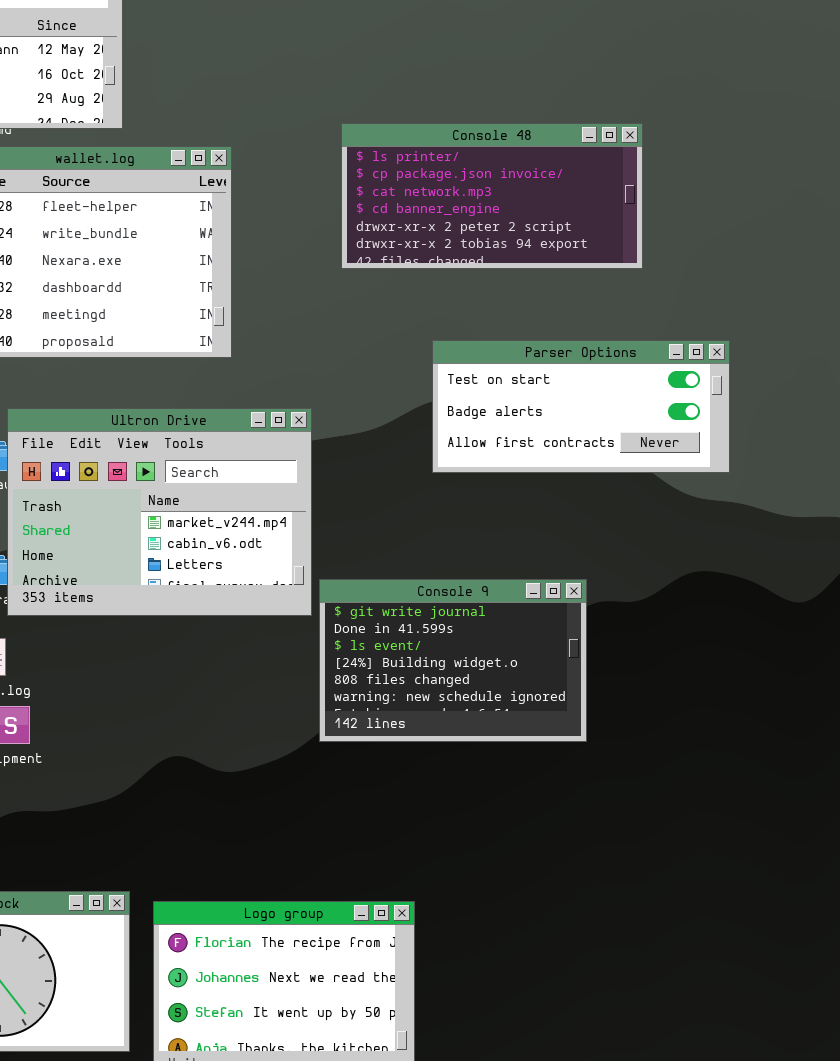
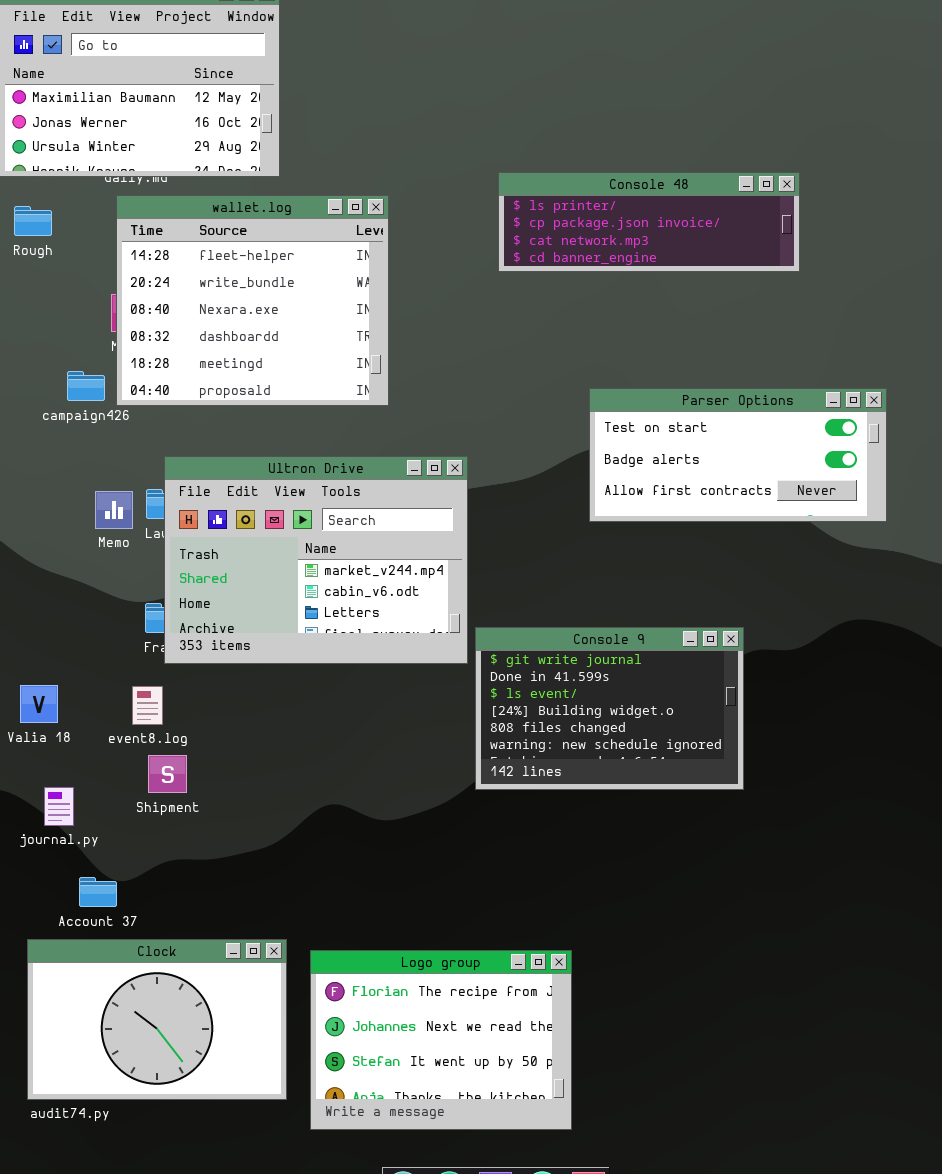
Console 48: [341,123,643,269] -> [498,172,800,272], resized

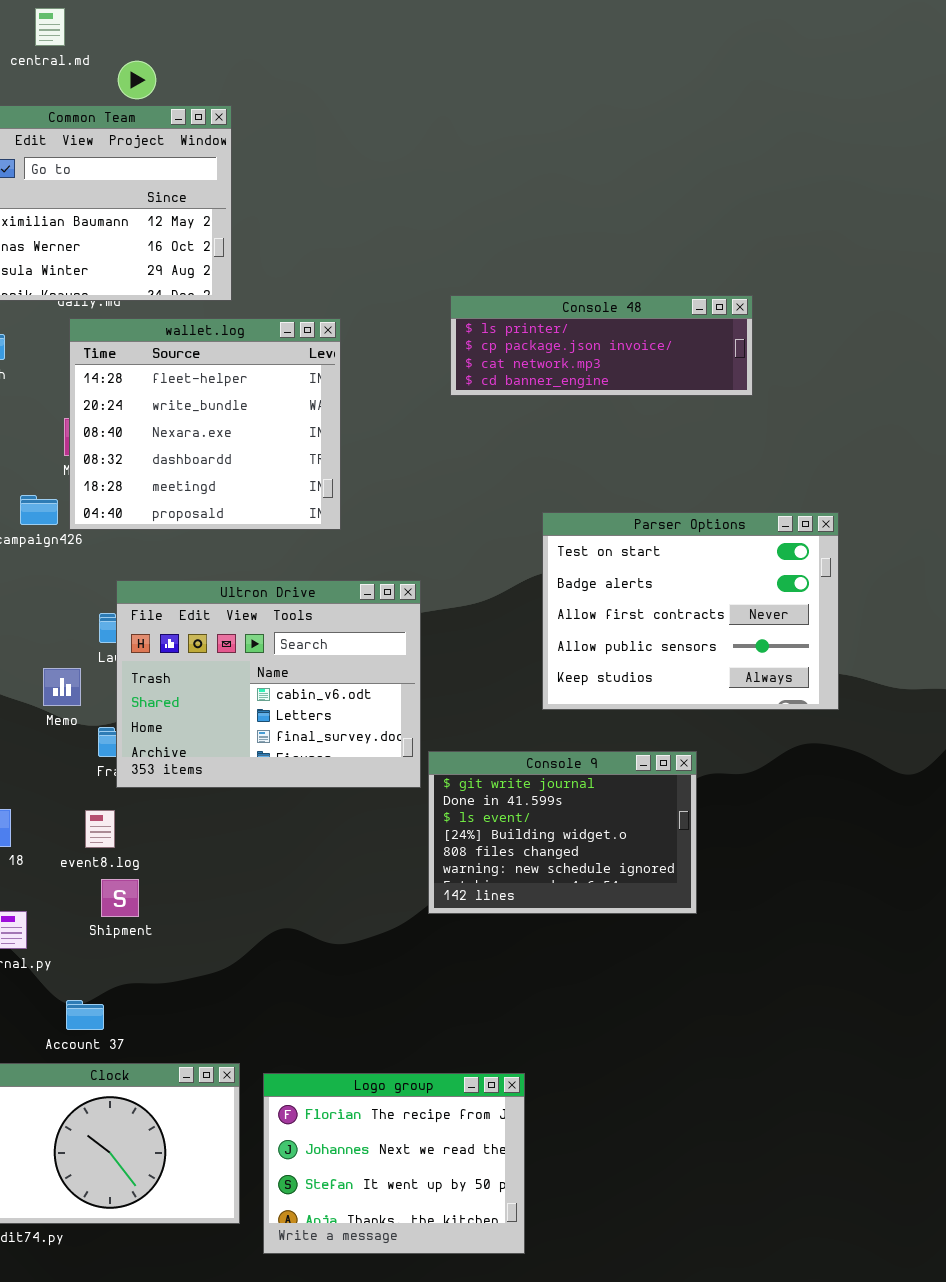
Parser Options: [589,388,887,522] -> [542,512,839,710], resized
Ultron Drive: [164,456,468,664] -> [116,580,421,788], scrolled down 1 row
Memo: [95,491,133,529] -> [43,668,81,706], moved
Account 37: [79,877,117,907] -> [66,1000,104,1030], moved

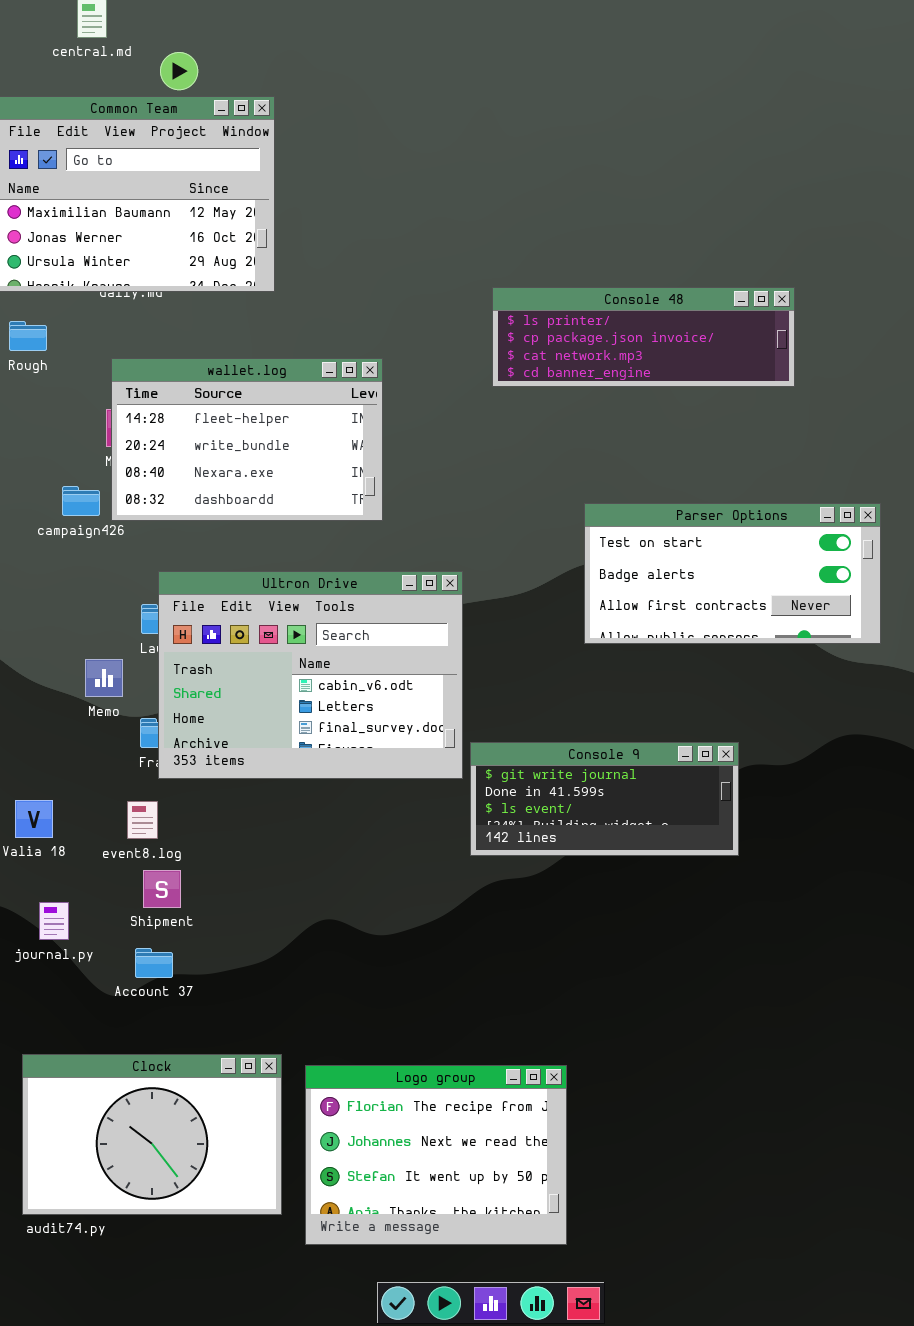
wallet.log: [69,318,341,530] -> [111,358,383,521], resized
Parser Options: [542,512,839,710] -> [584,503,881,644], resized
Console 9: [428,751,697,914] -> [470,742,739,856], resized
Account 37: [66,1000,104,1030] -> [135,948,173,978], moved

